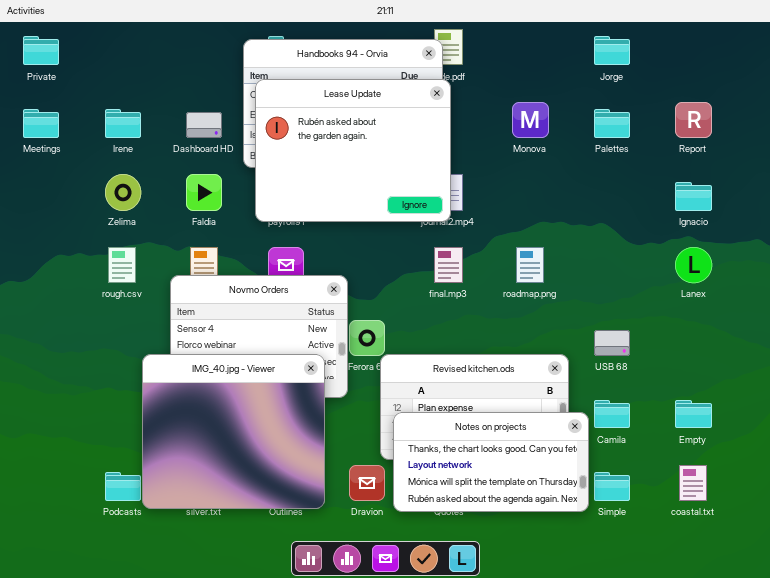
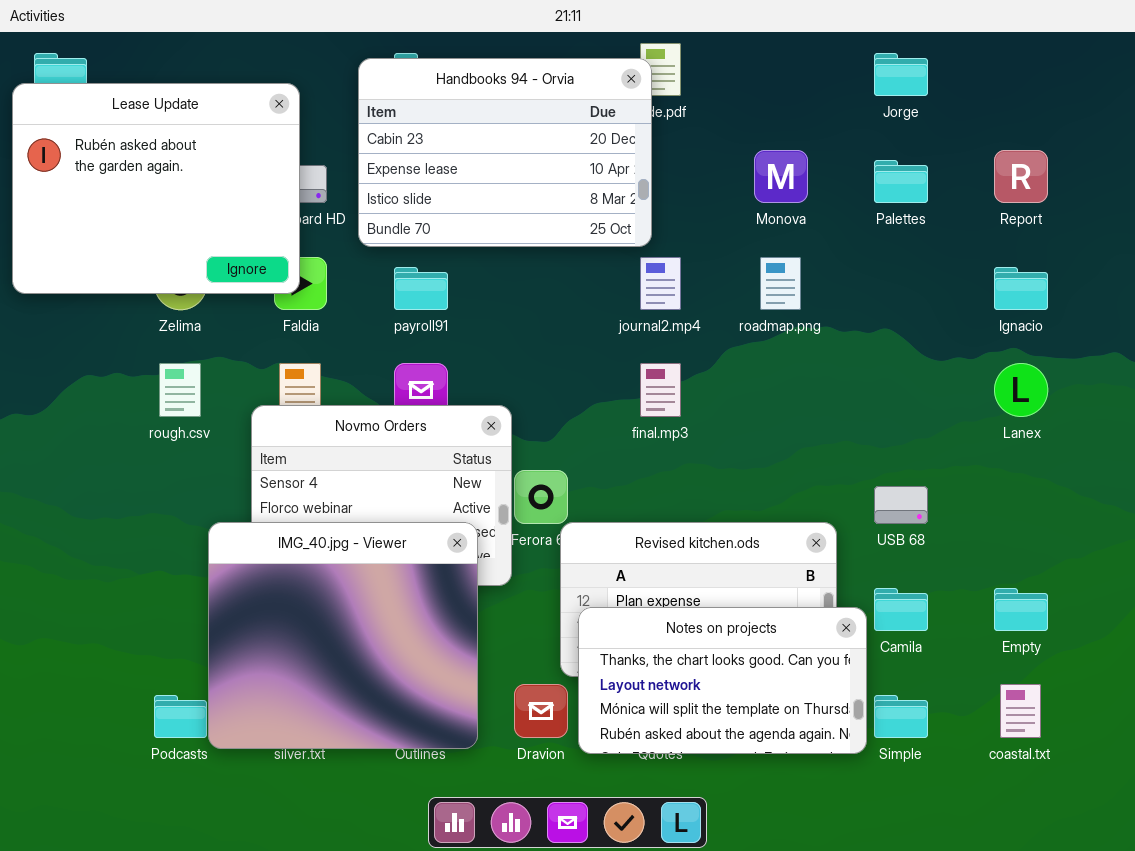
Lease Update: [255,79,451,222] -> [12,83,300,294], moved
roadmap.png: [516,247,544,283] -> [760,257,801,310], moved

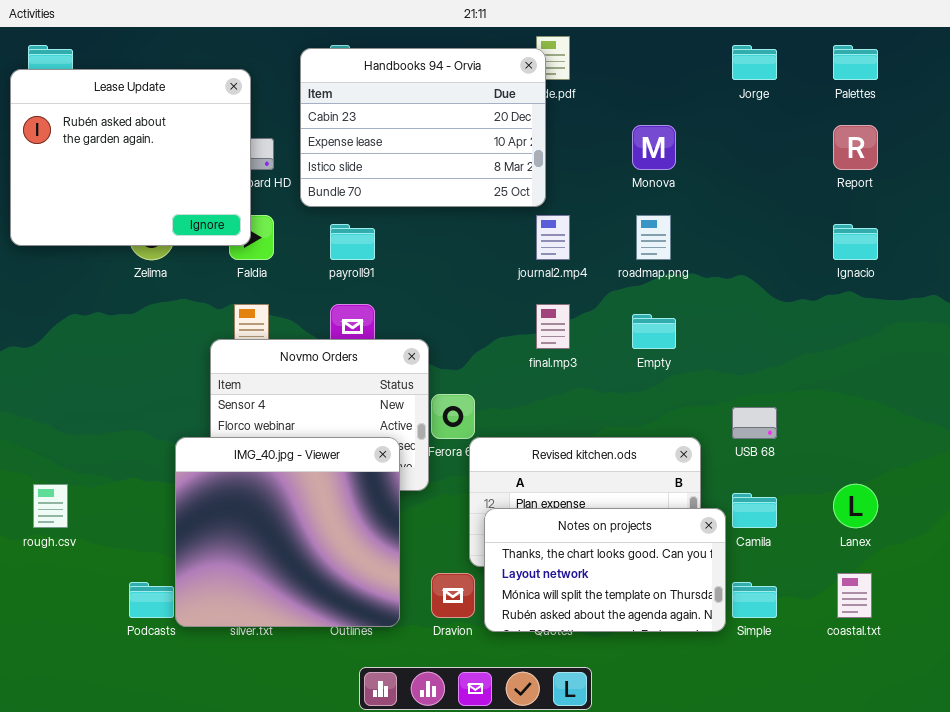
Palettes: [874,160,928,203] -> [833,45,878,80], moved
rough.csv: [159,363,201,417] -> [33,484,68,528], moved
Lanex: [994,363,1048,417] -> [833,484,878,528], moved
Empty: [994,588,1048,631] -> [632,314,676,349], moved

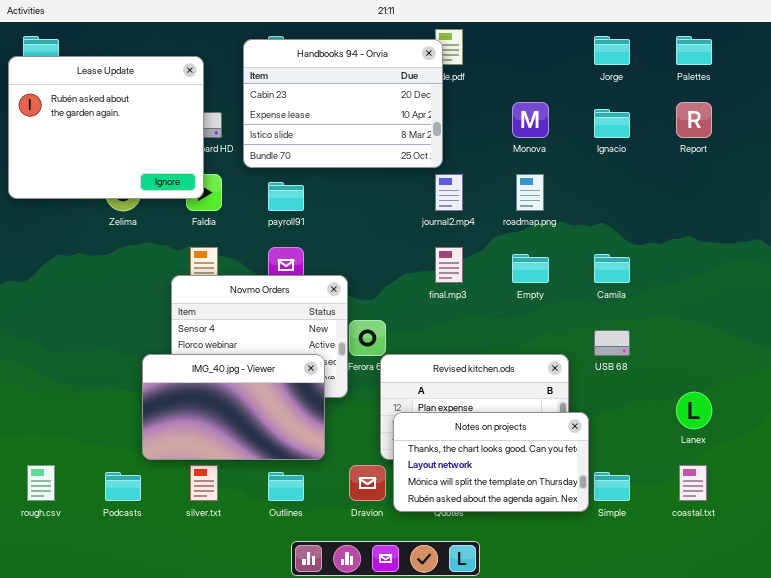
Ignacio: [833,224,878,260] -> [594,109,630,138], moved
IMG_40.jpg - Viewer: [175,437,400,627] -> [142,354,325,460], resized
rough.csv: [33,484,68,528] -> [27,465,55,501], moved
Camila: [732,493,777,528] -> [594,254,630,283], moved

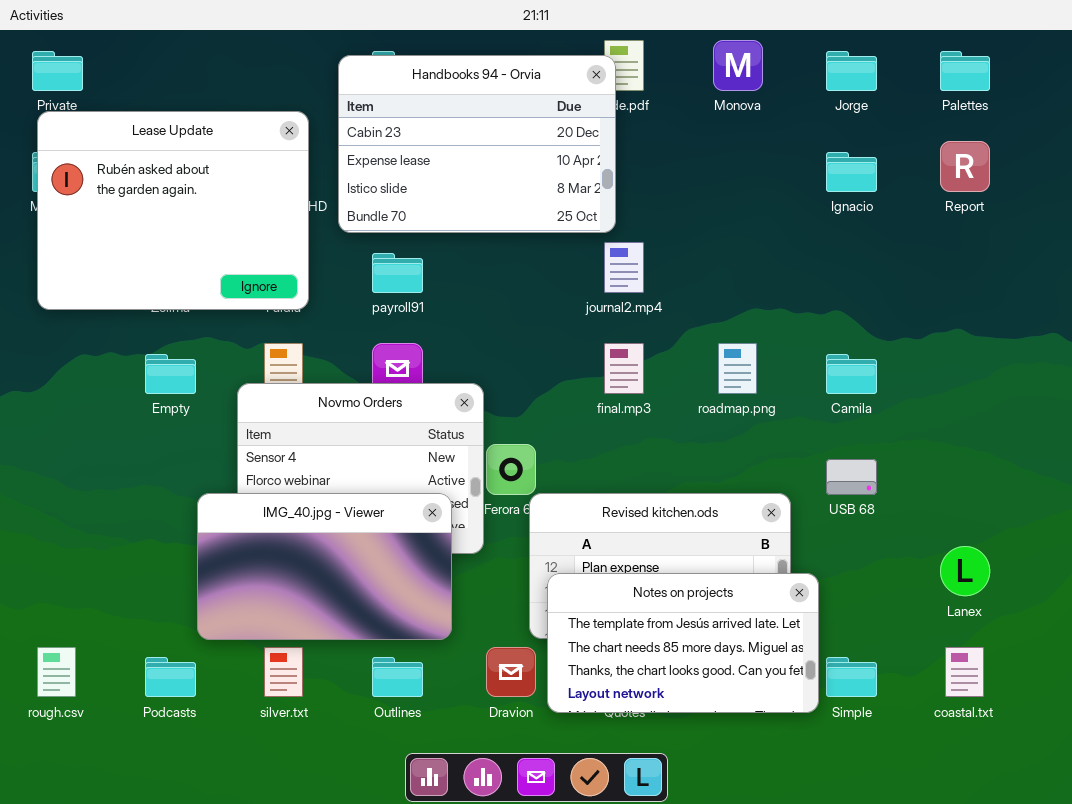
Lease Update: [8,56,204,199] -> [37,111,309,310], moved
Monova: [512,102,549,138] -> [713,40,763,91], moved
roadmap.png: [516,174,544,211] -> [718,343,757,394], moved
Empty: [512,254,549,283] -> [145,354,196,394], moved
Notes on projects: [393,412,589,512] -> [547,573,819,713], scrolled up 2 rows

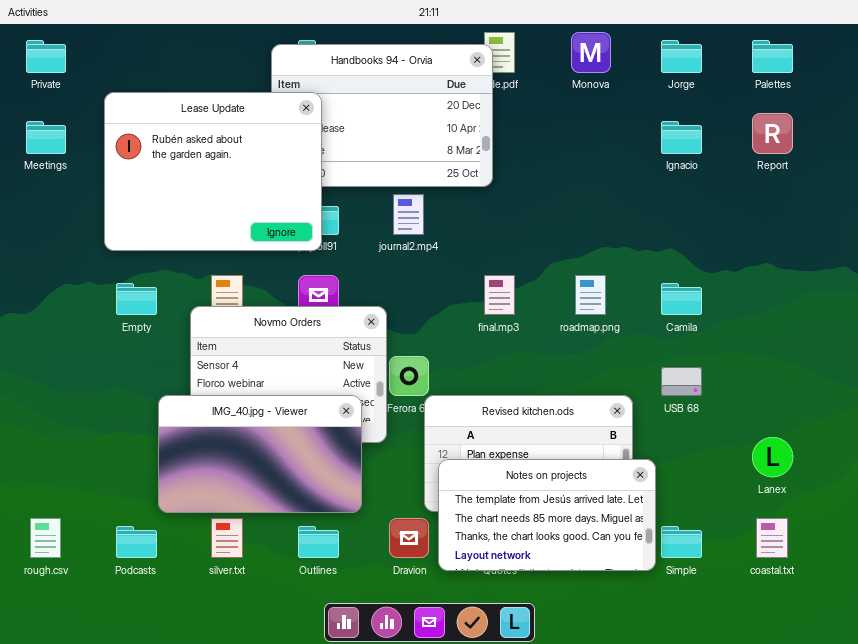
Lease Update: [37,111,309,310] -> [104,92,322,251], moved
journal2.mp4: [604,242,644,293] -> [393,194,424,235], moved

